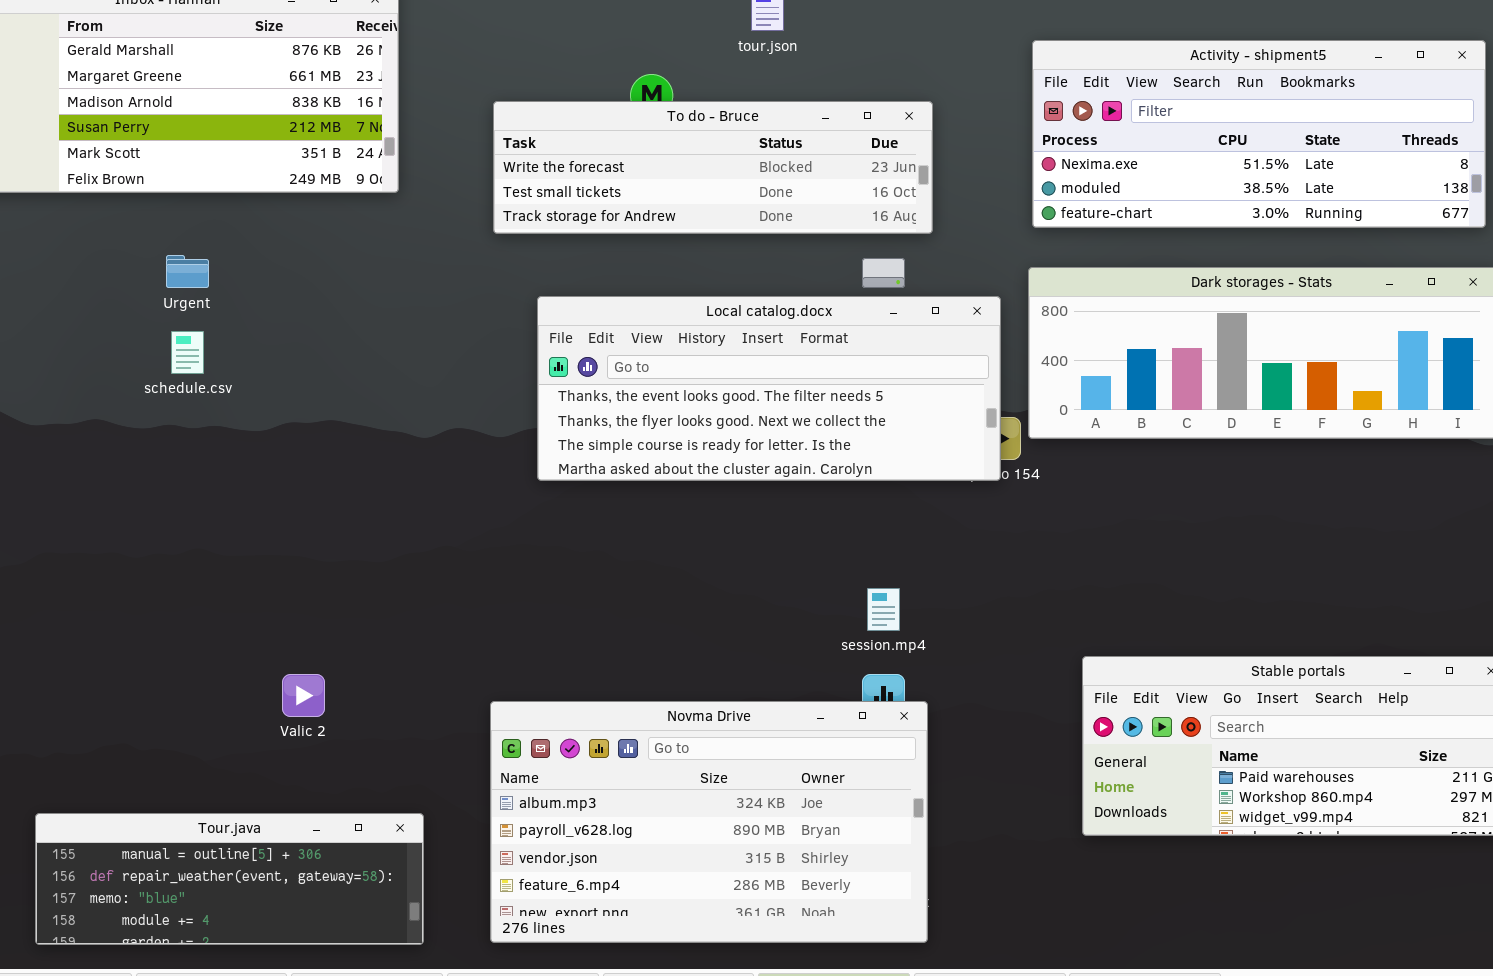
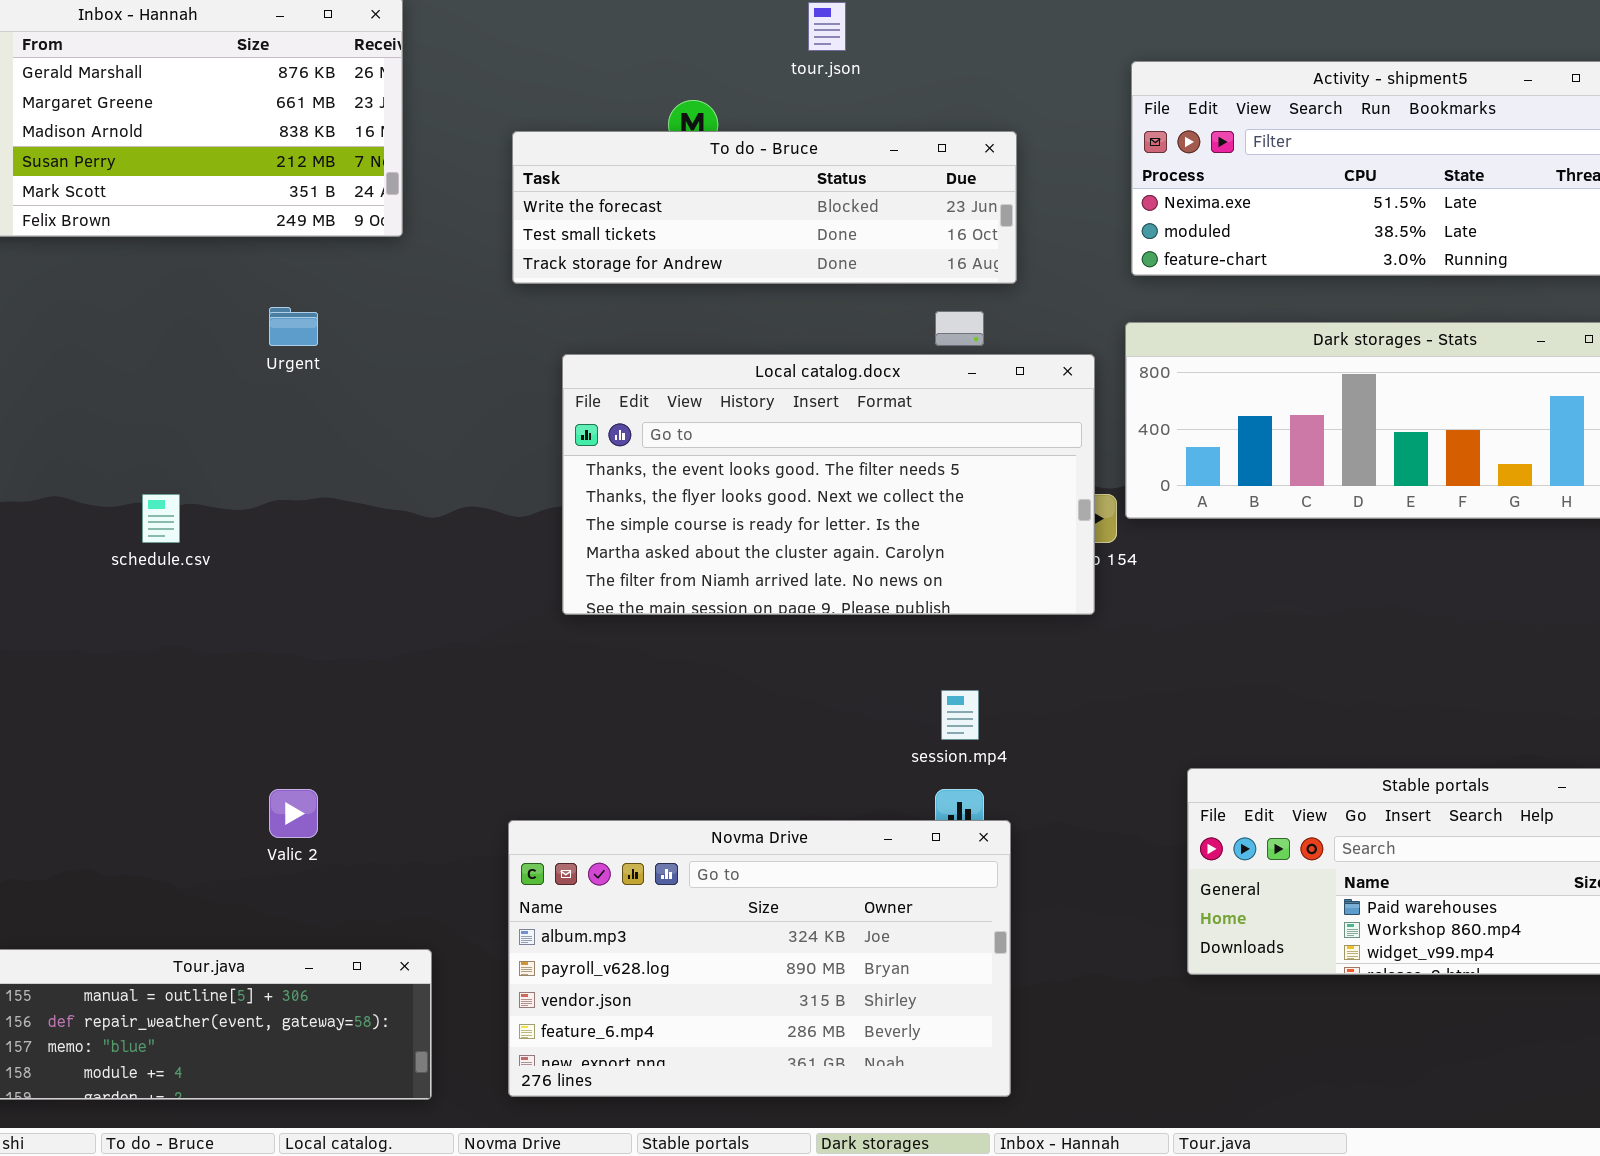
Urgent: [166,255,209,288] -> [269,307,318,346], moved
Local catalog.docx: [537,296,1001,481] -> [562,354,1095,615], resized
schedule.csv: [171,331,204,374] -> [142,494,180,543], moved

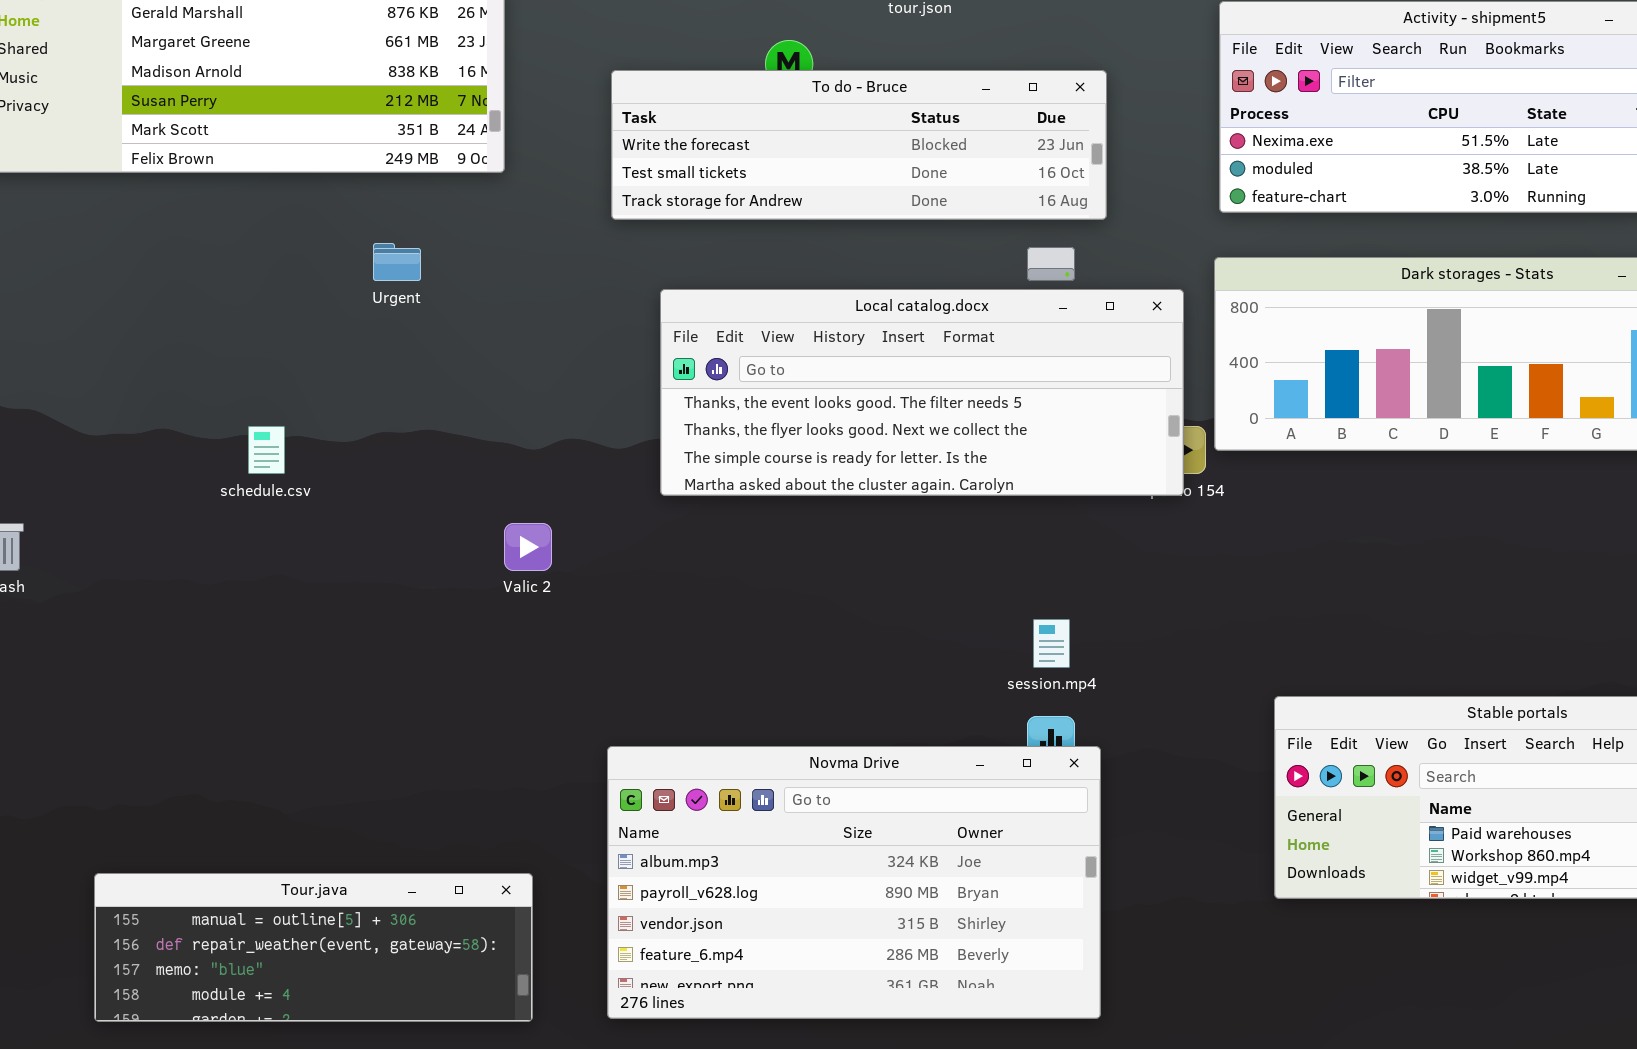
Local catalog.docx: [562,354,1095,615] -> [660,289,1184,496], resized
Valic 2: [269,789,318,838] -> [504,523,552,571], moved

